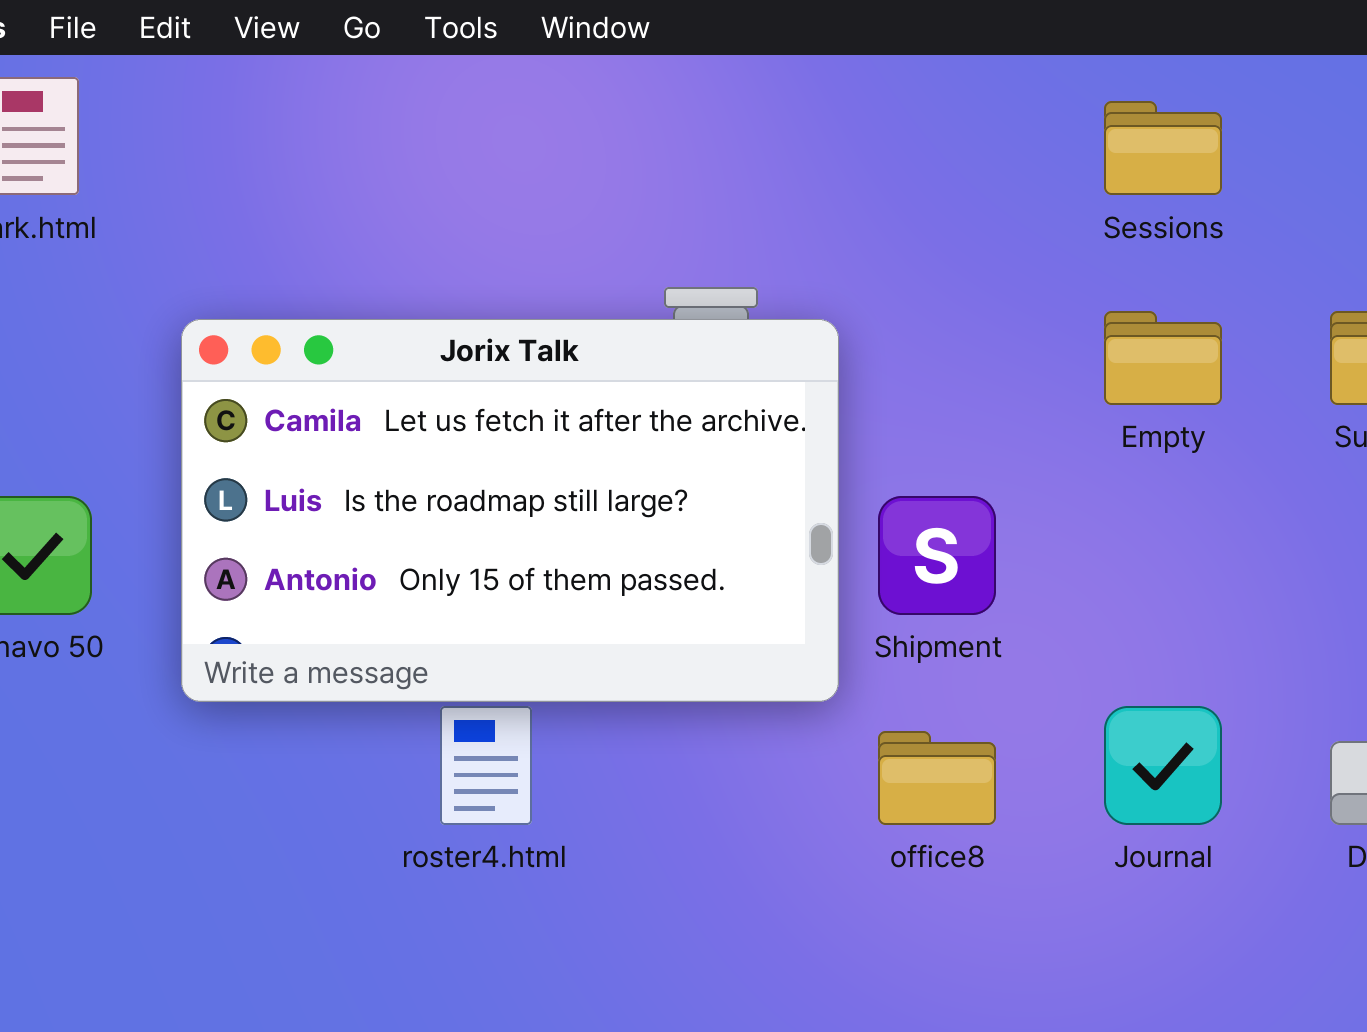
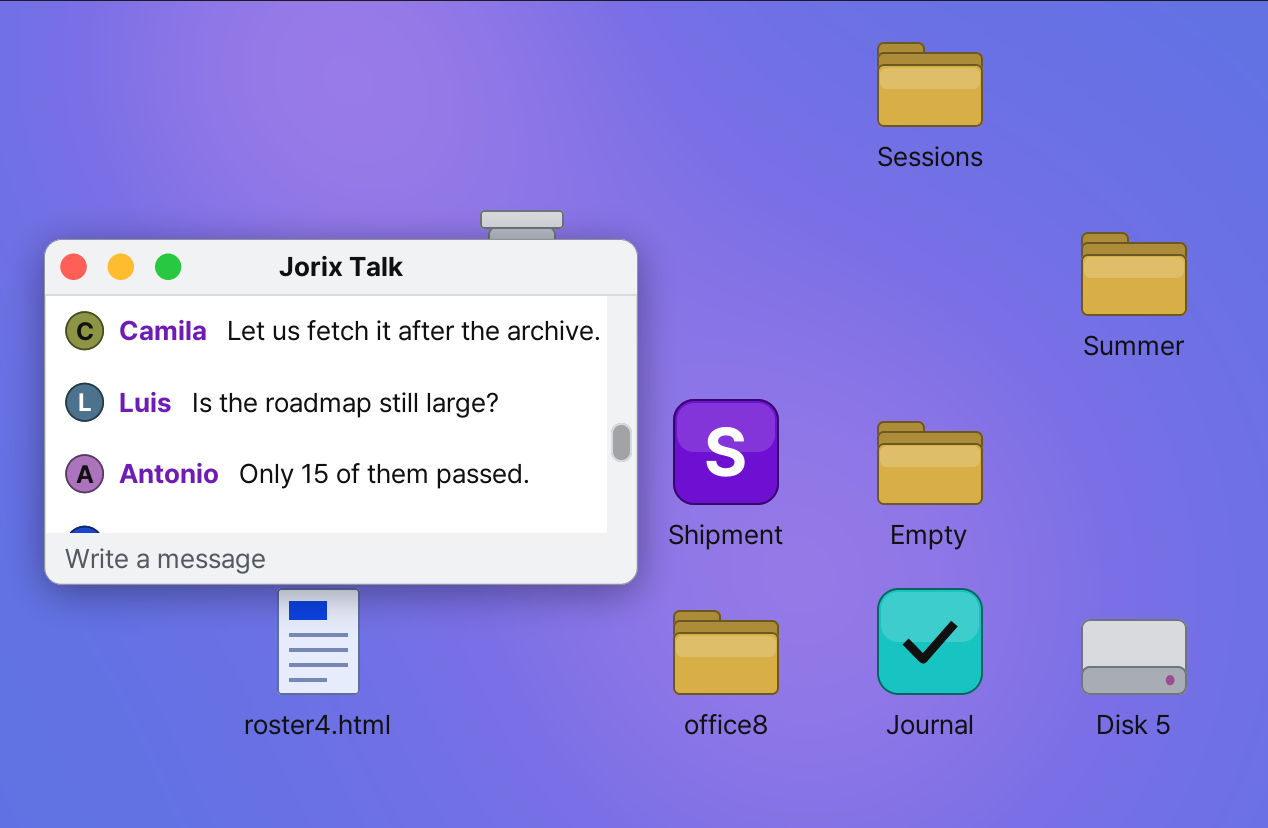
Empty: [1104,311,1222,405] -> [877,421,983,505], moved

